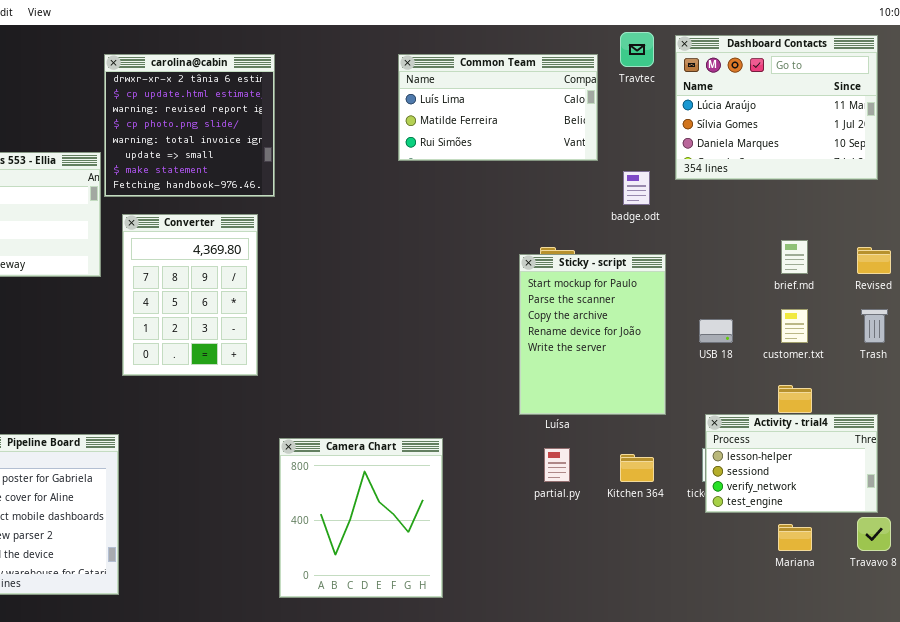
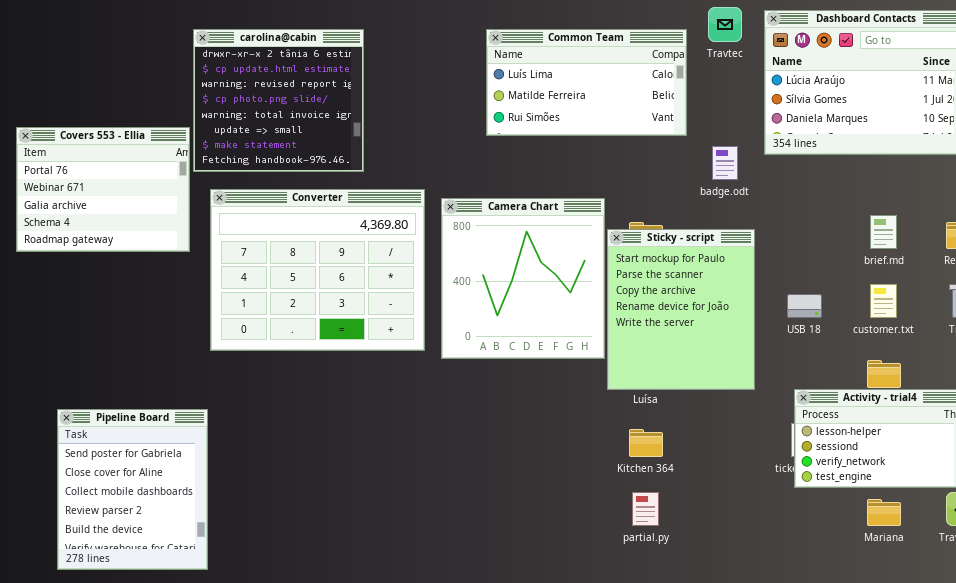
Converter: [122,214,258,376] -> [210,189,425,351], resized
Camera Chart: [279,438,443,598] -> [441,198,605,359], moved
partial.py: [544,448,570,482] -> [632,492,659,526], moved
Kitchen 364: [620,454,654,482] -> [629,429,663,457], moved

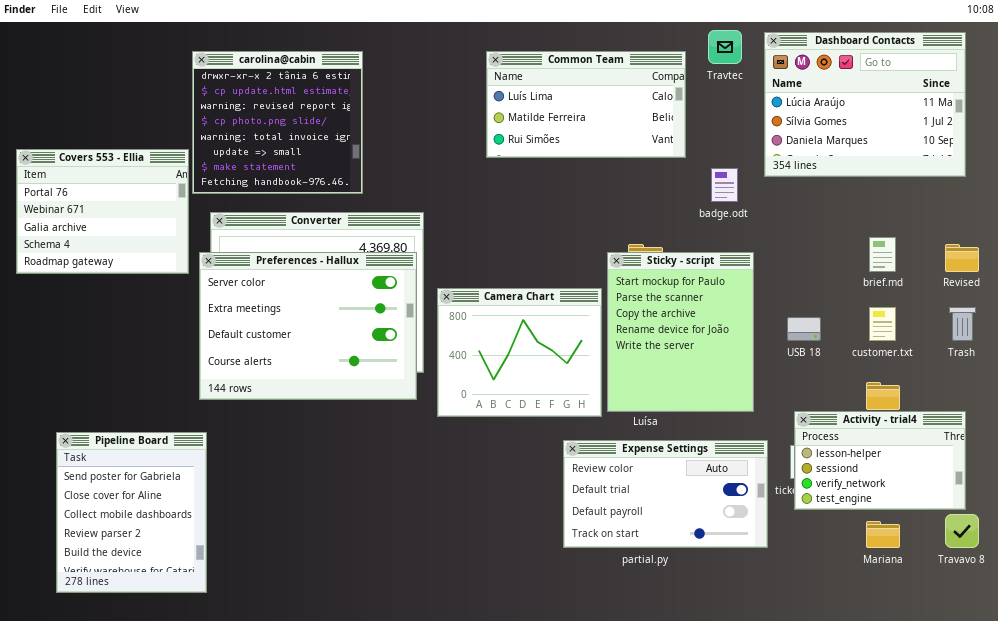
Camera Chart: [441,198,605,359] -> [437,288,602,417], moved, resized
Preferences - Hallux: none -> [199,252,417,400], opened
Expense Settings: none -> [563,440,768,548], opened

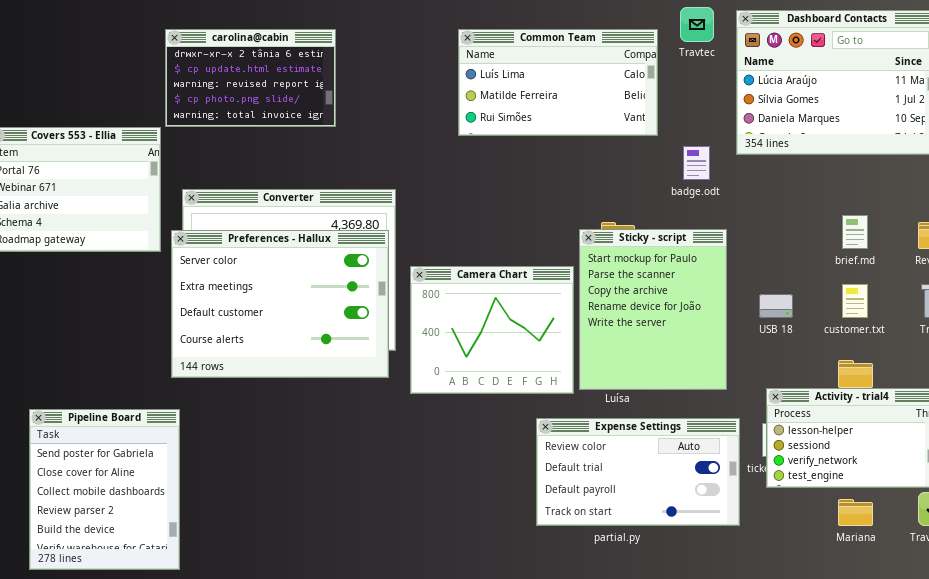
carolina@cabin: [192,51,363,194] -> [165,29,336,127], resized

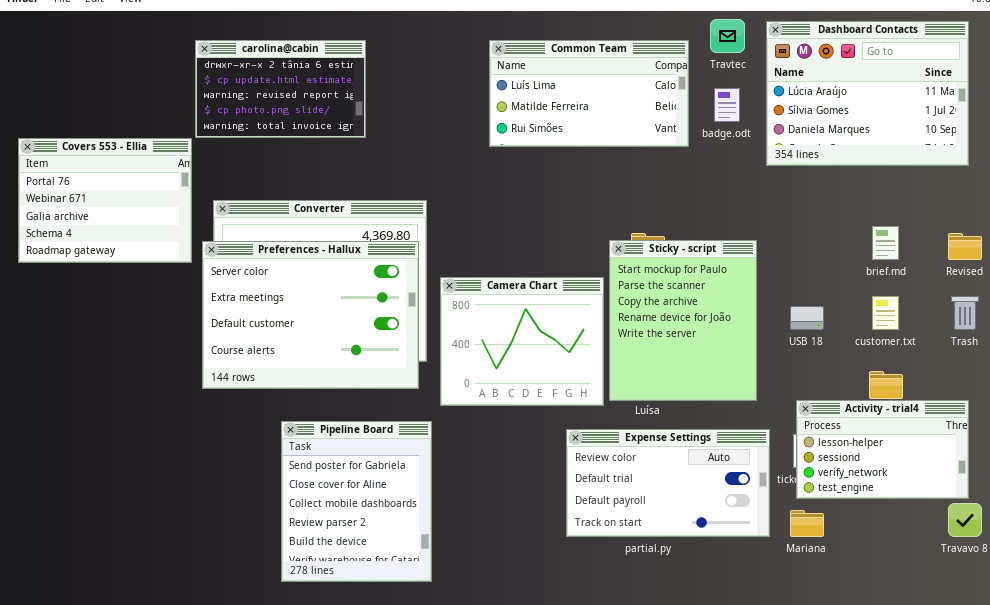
badge.odt: [683,146,710,180] -> [714,88,740,122], moved
Pipeline Board: [29,409,180,570] -> [281,421,432,582], moved
Mariana: [838,499,873,526] -> [790,510,824,537], moved

